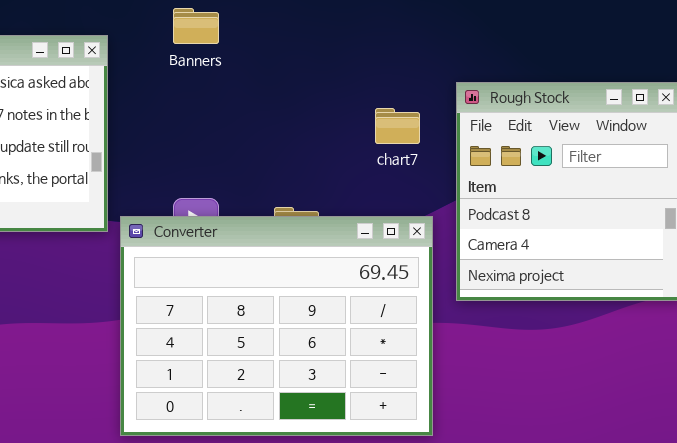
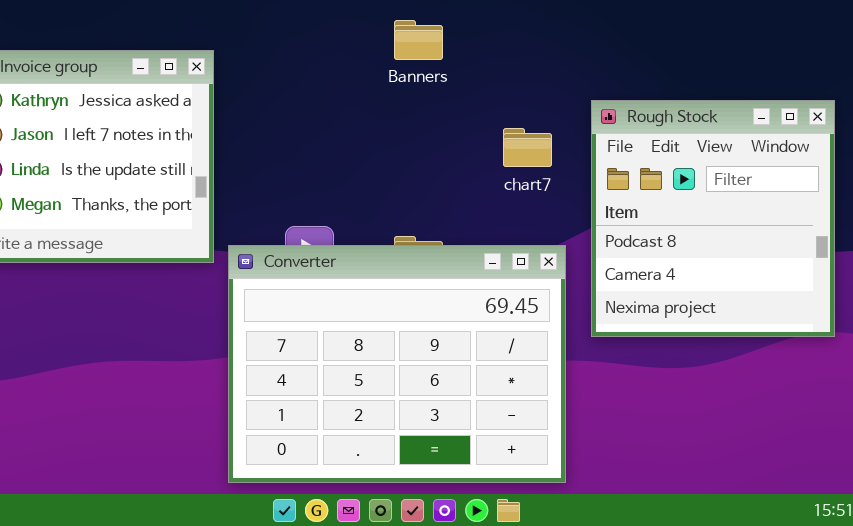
Banners: [173,8,219,44] -> [394,20,443,60], moved

